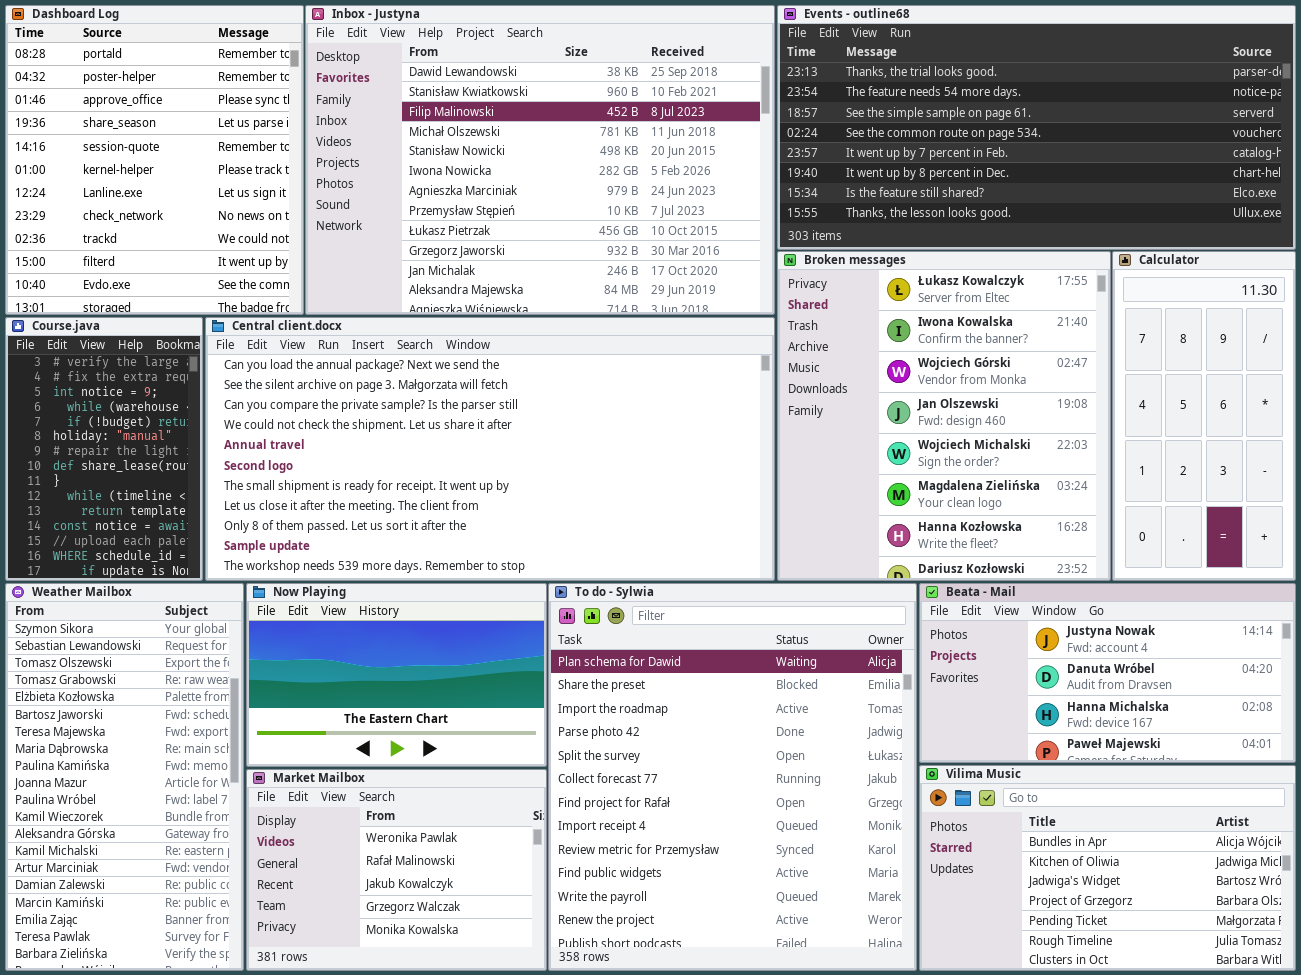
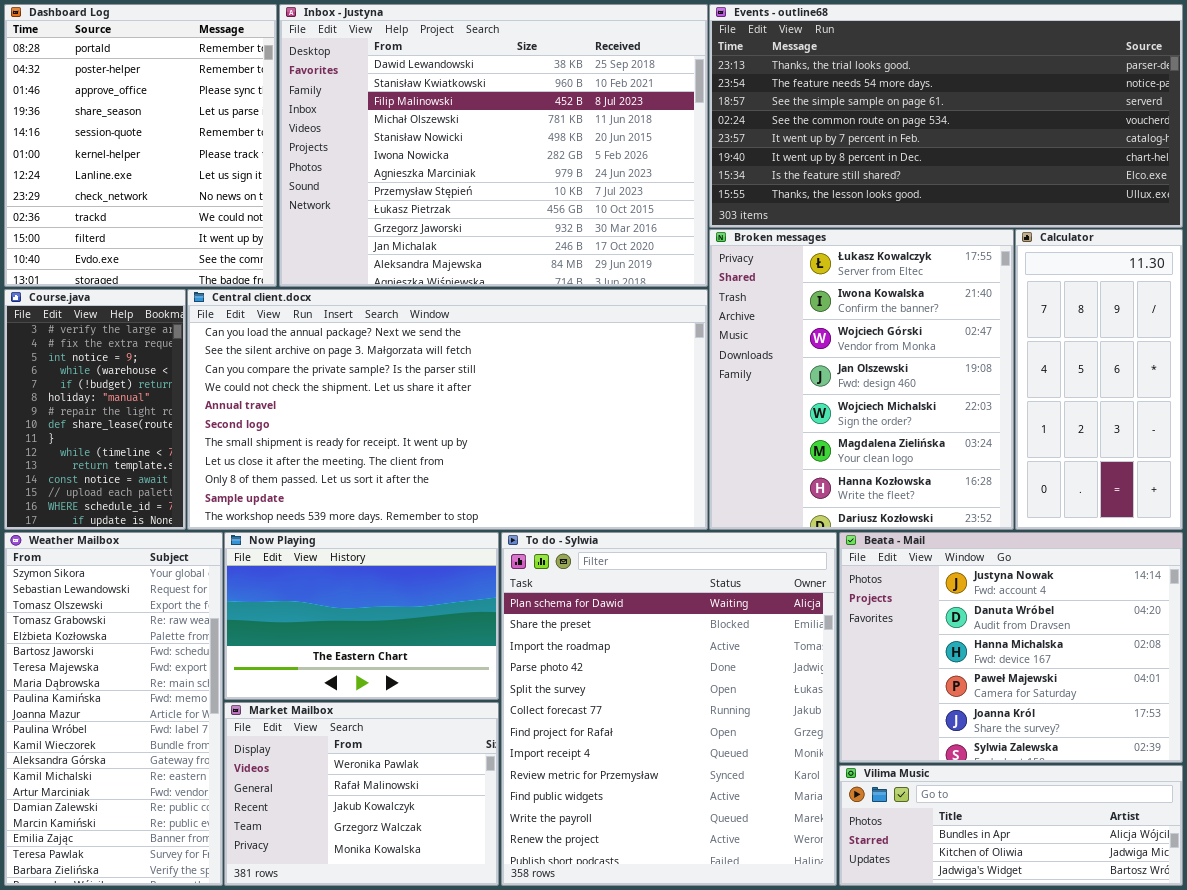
Beata - Mail: [919,583,1296,763] -> [839,532,1183,763], resized
Vilima Music: [919,765,1296,971] -> [839,765,1183,886], resized

